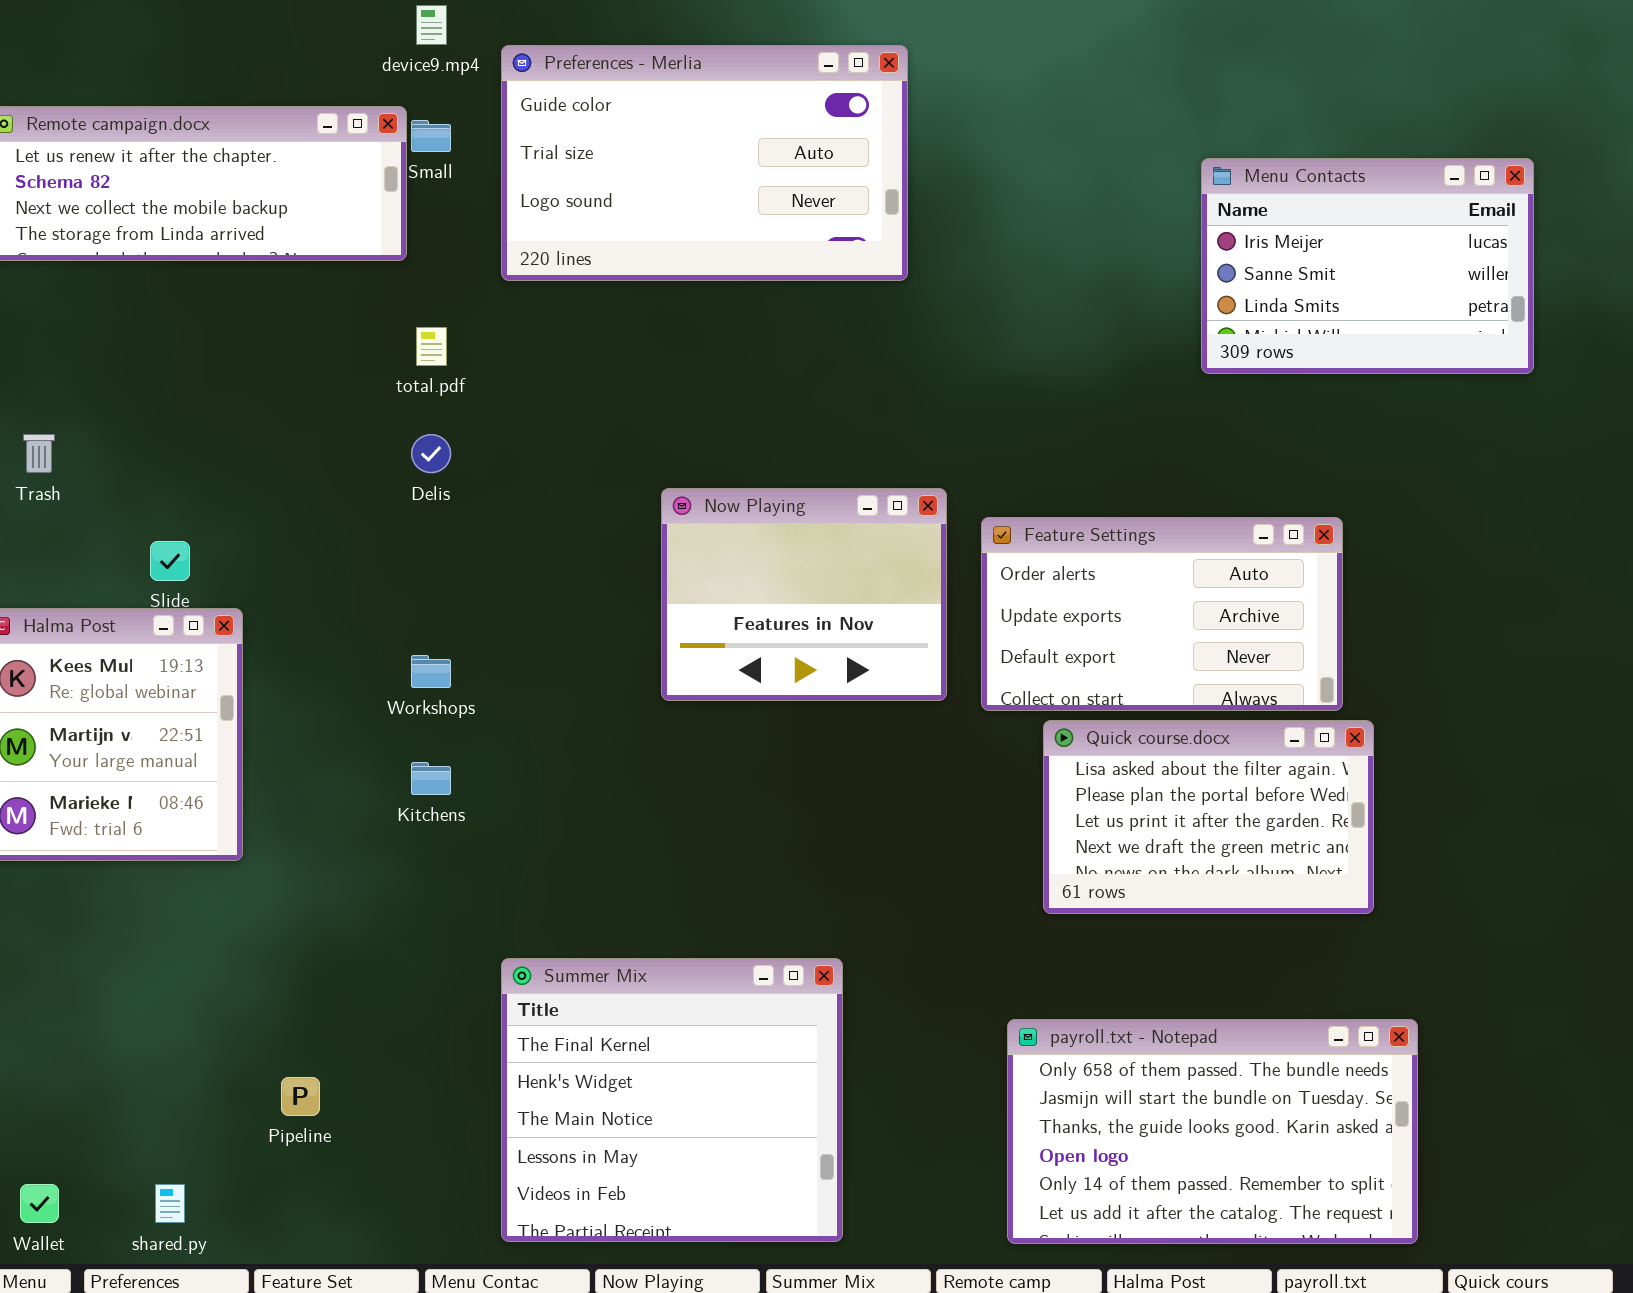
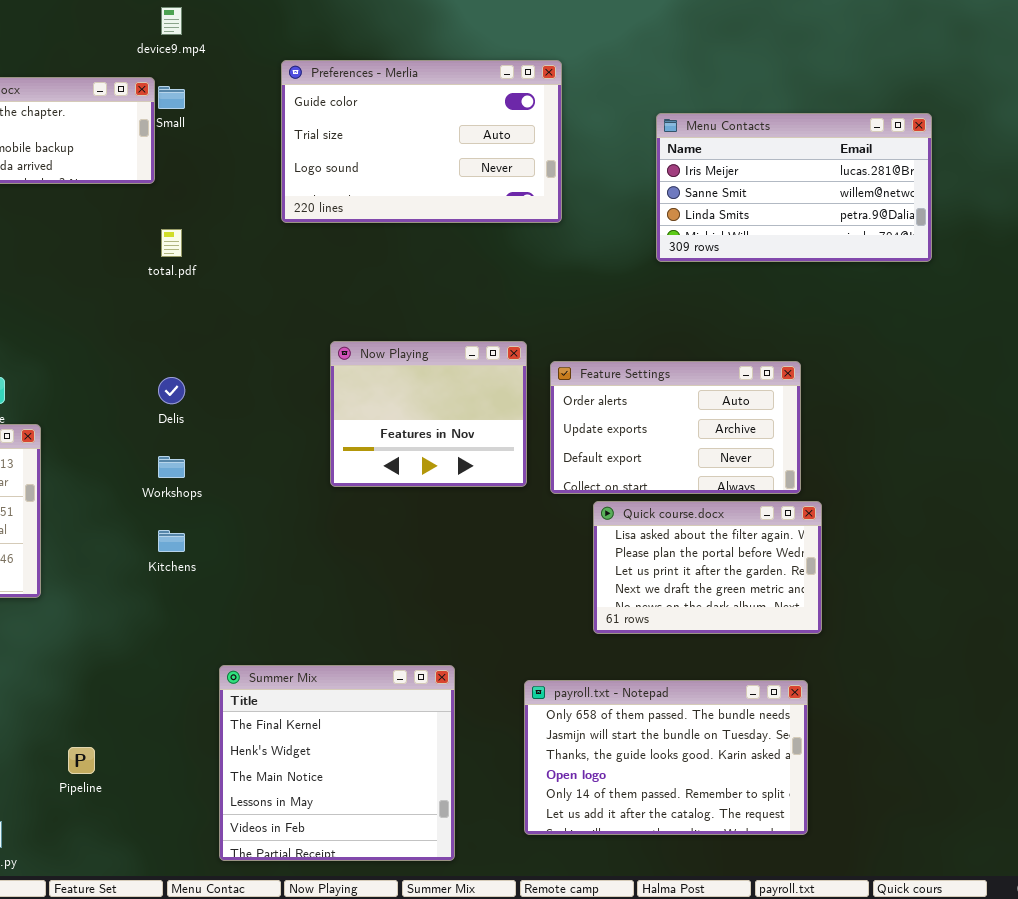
Preferences - Merlia: [501,45,908,281] -> [281,60,562,223], moved
Menu Contacts: [1201,158,1534,374] -> [656,113,932,262], resized
Delis: [411,434,451,473] -> [158,377,185,404], moved
payroll.txt - Notepad: [1007,1019,1418,1244] -> [524,680,808,835], moved

